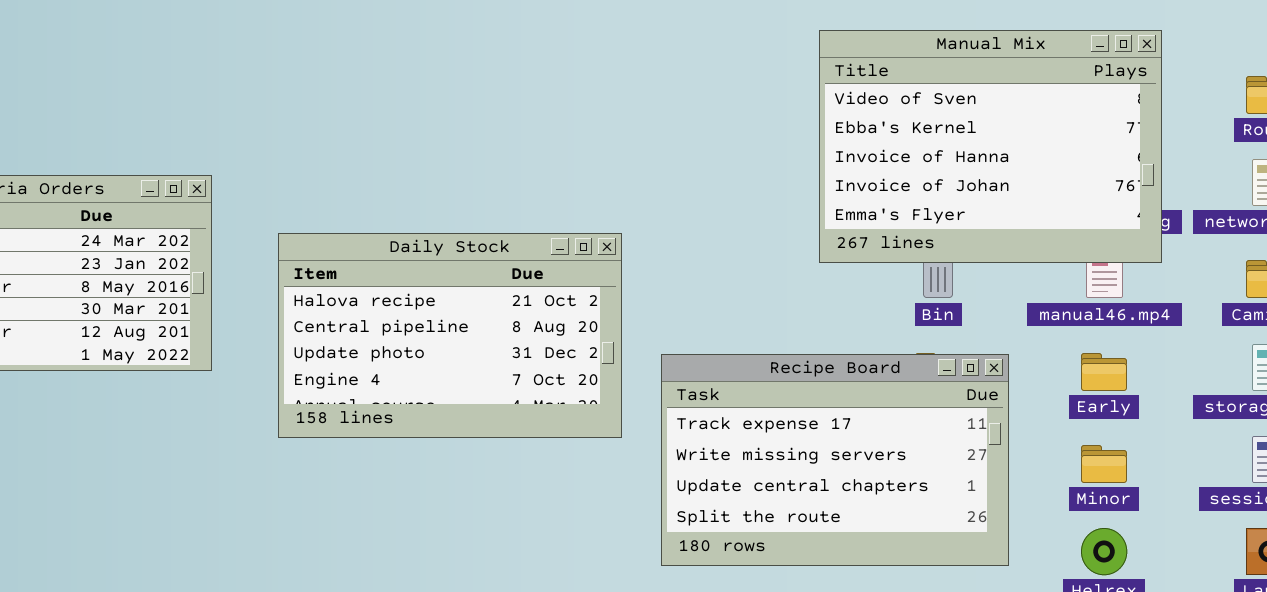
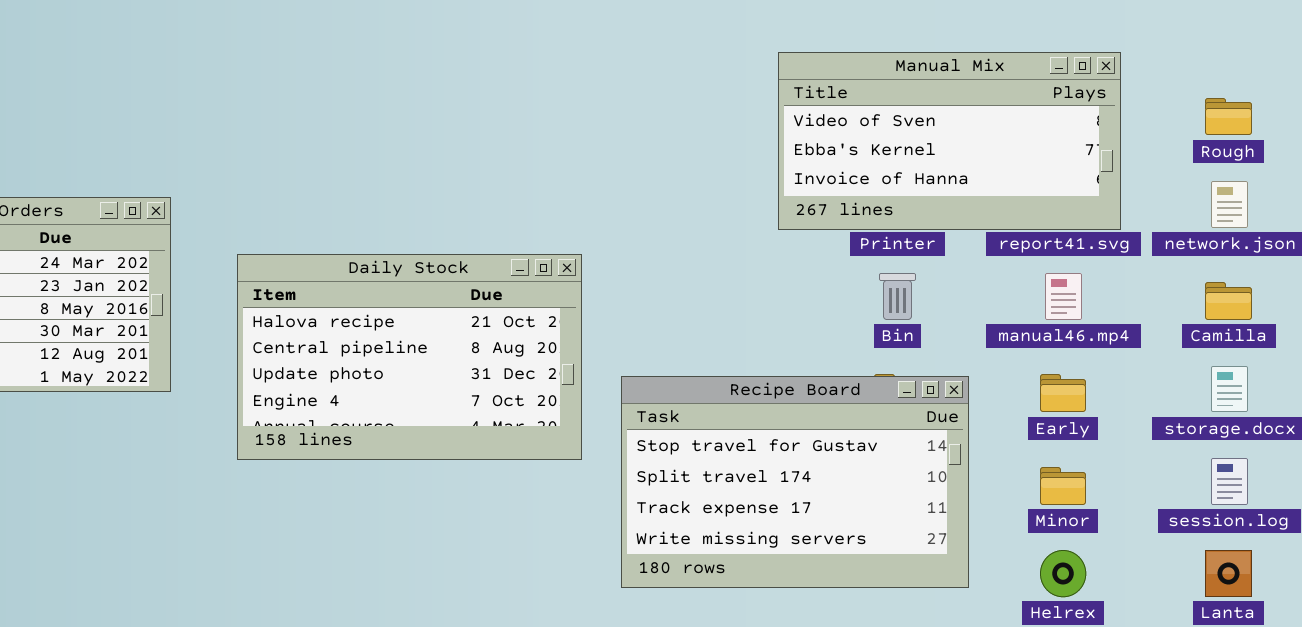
Manual Mix: [819,30,1162,263] -> [778,52,1121,230], resized
Recipe Board: [661,354,1009,566] -> [621,376,969,588], scrolled up 2 rows

